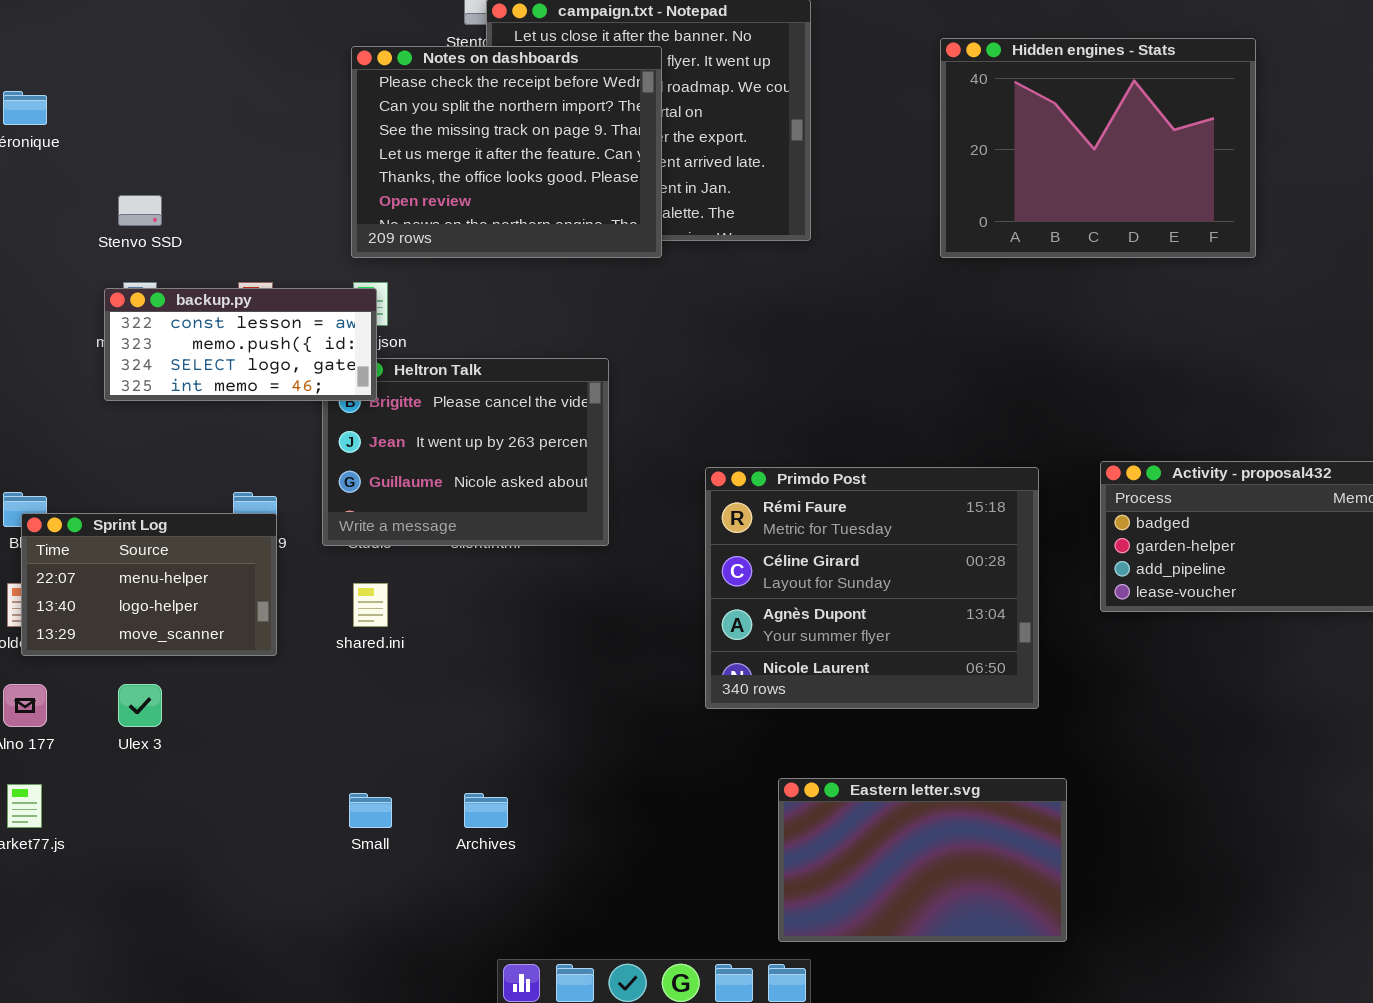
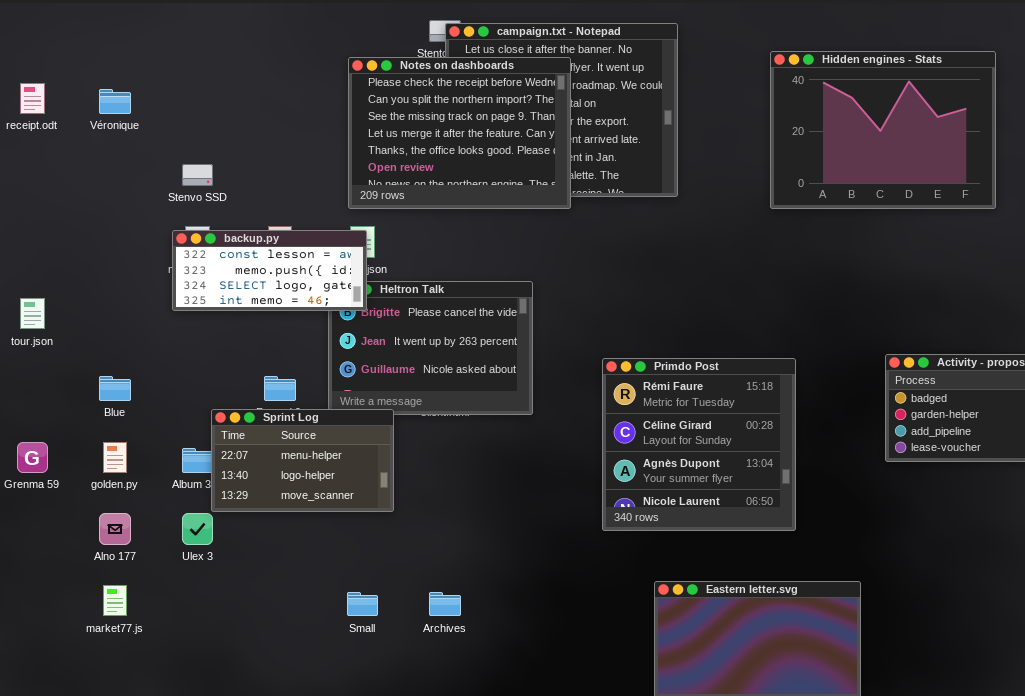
Primdo Post: [705,467,1039,709] -> [602,358,796,531], resized
Sprint Log: [21,513,277,656] -> [211,409,394,512], moved

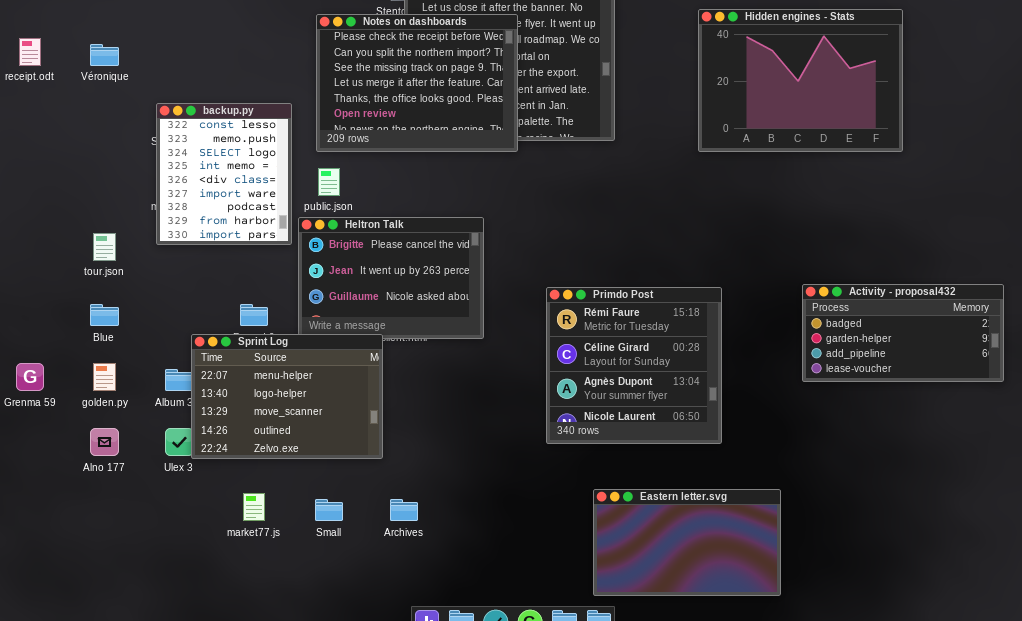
backup.py: [172,230,367,311] -> [156,103,292,245], resized
tour.json: [20,298,45,329] -> [93,233,116,261], moved
Sprint Log: [211,409,394,512] -> [191,334,383,459], resized
market77.js: [103,585,127,616] -> [243,493,265,521], moved

